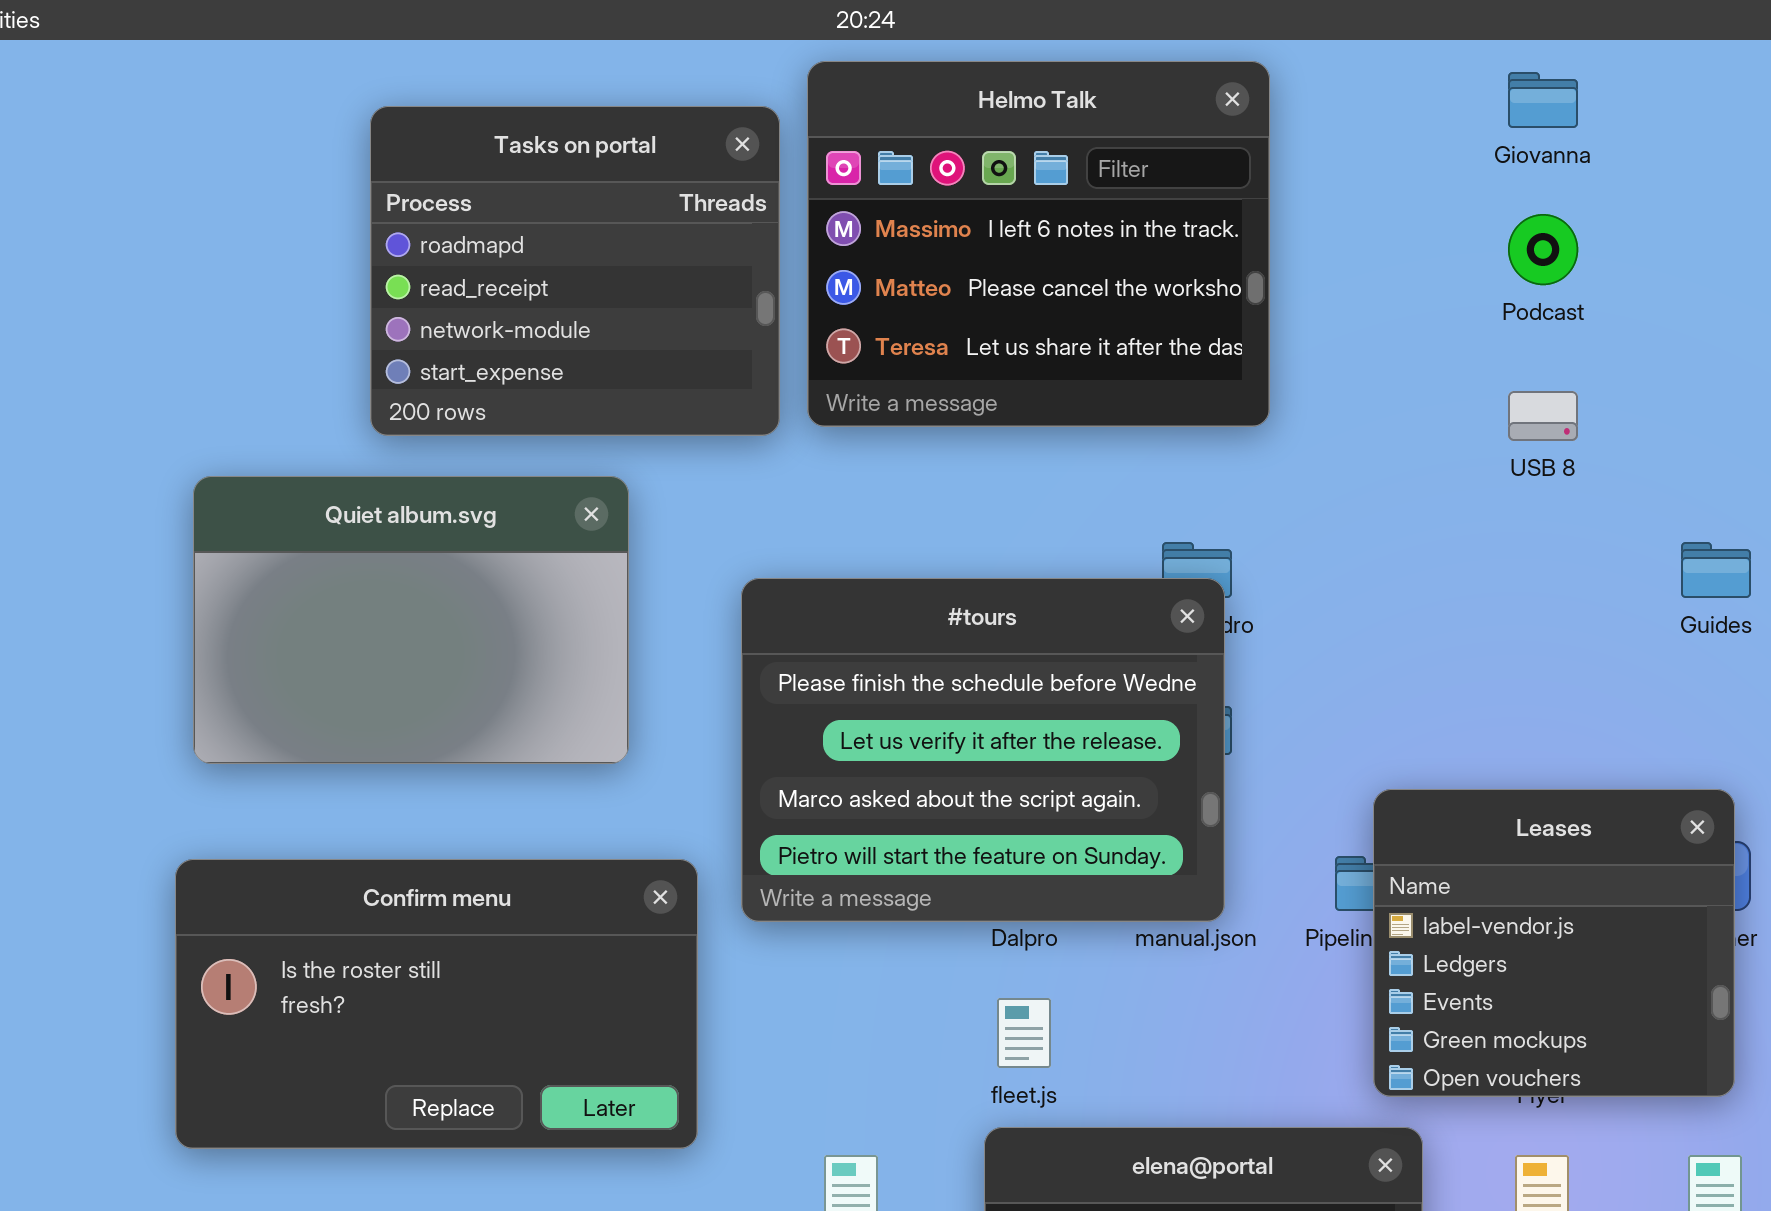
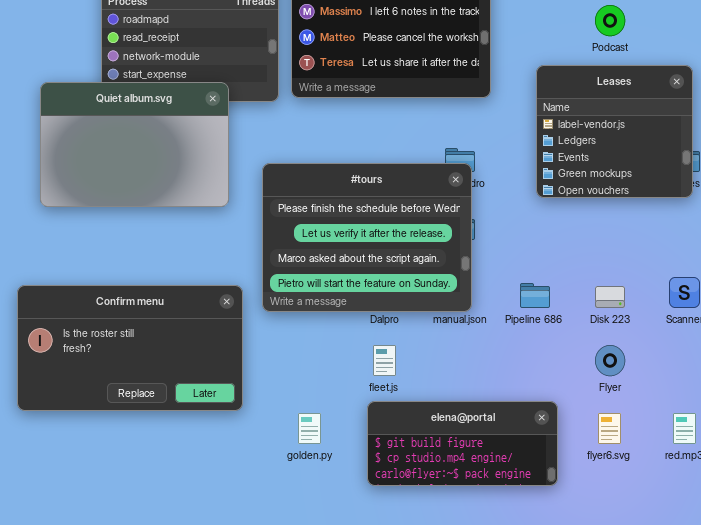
Quiet album.svg: [193,476,629,764] -> [40,82,229,207], moved
Leases: [1373,789,1735,1097] -> [536,65,693,198], moved

